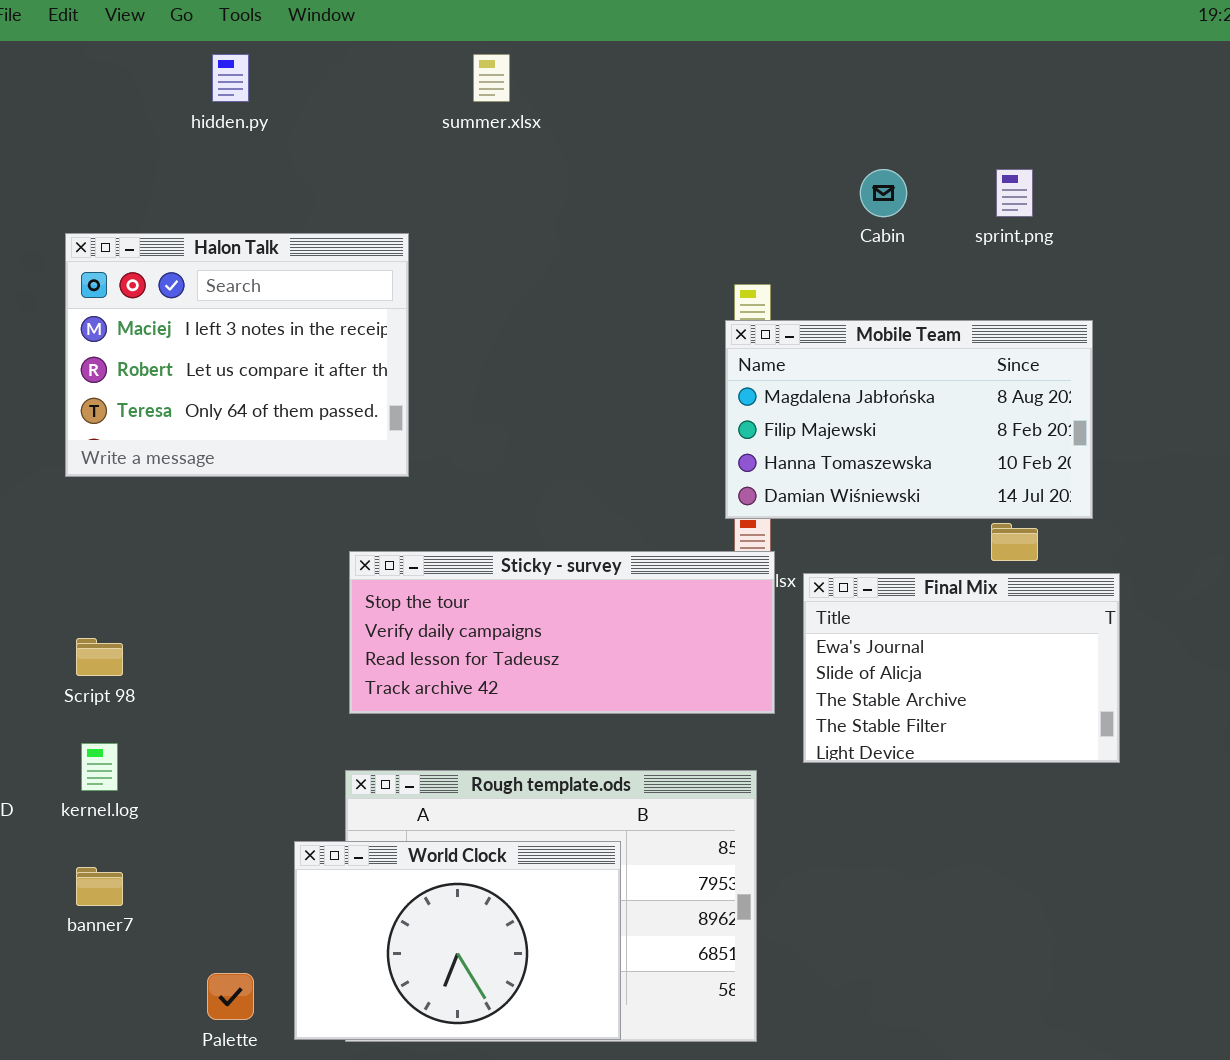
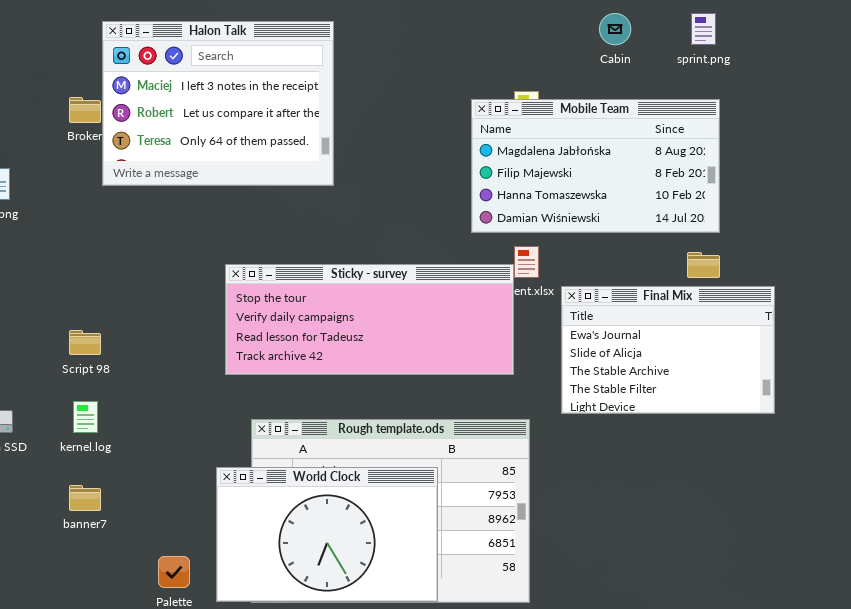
Halon Talk: [65,233,409,477] -> [102,21,334,186], moved
Mobile Team: [725,320,1093,519] -> [471,99,720,233], moved
Sticky - survey: [349,551,775,714] -> [225,264,514,375], moved

